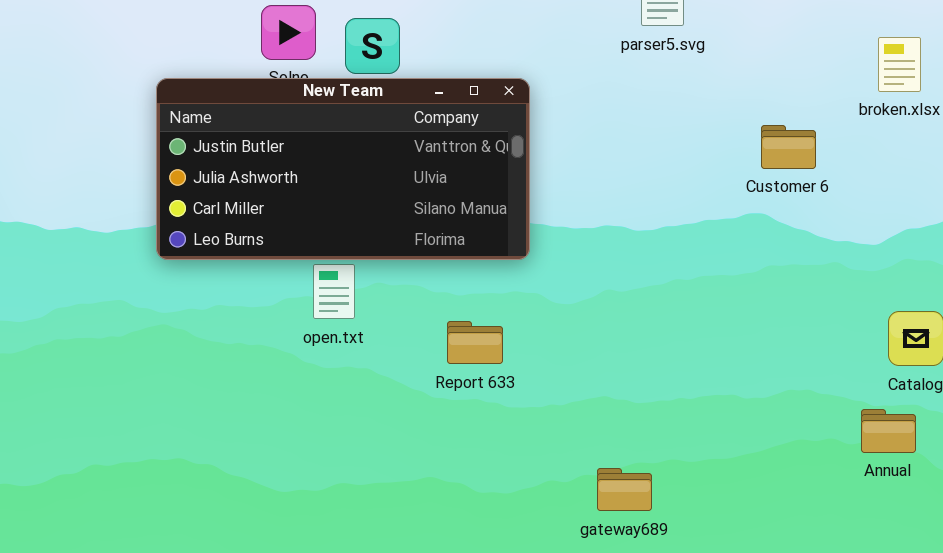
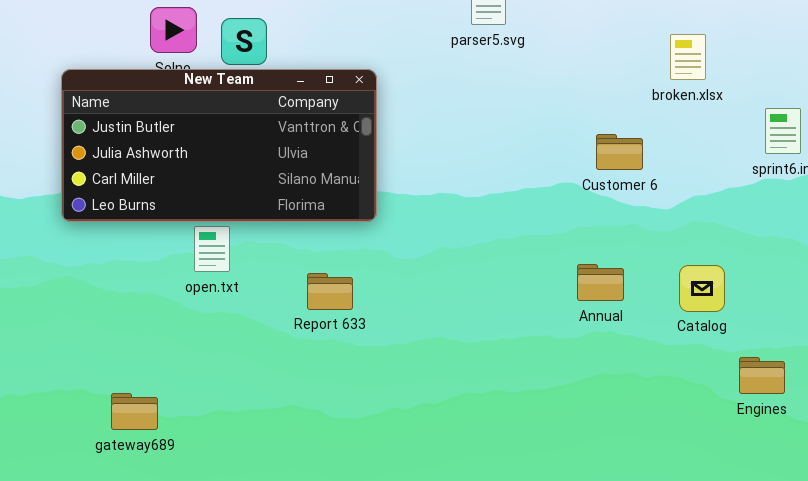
Customer 6: [761,125,816,169] -> [596,134,643,170], moved
Annual: [861,409,916,453] -> [577,264,624,301], moved
gateway689: [597,468,652,511] -> [111,393,158,430], moved

